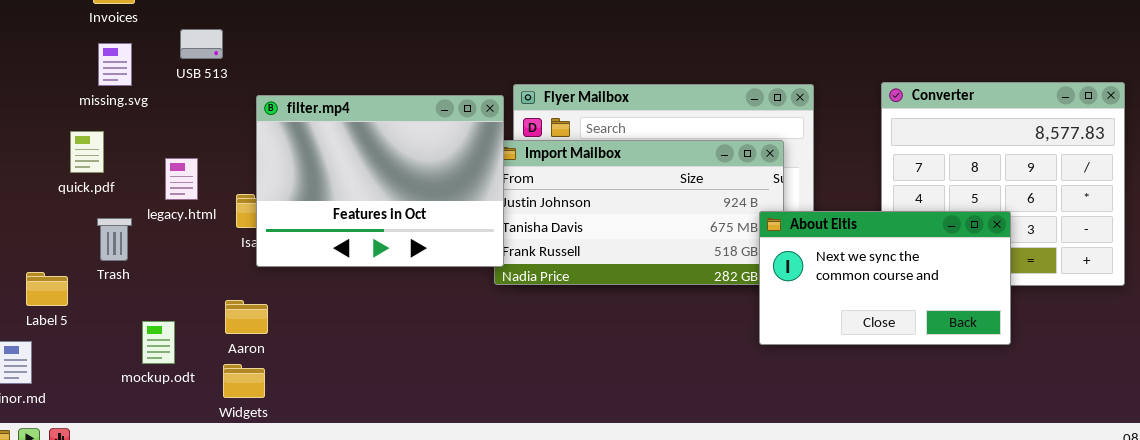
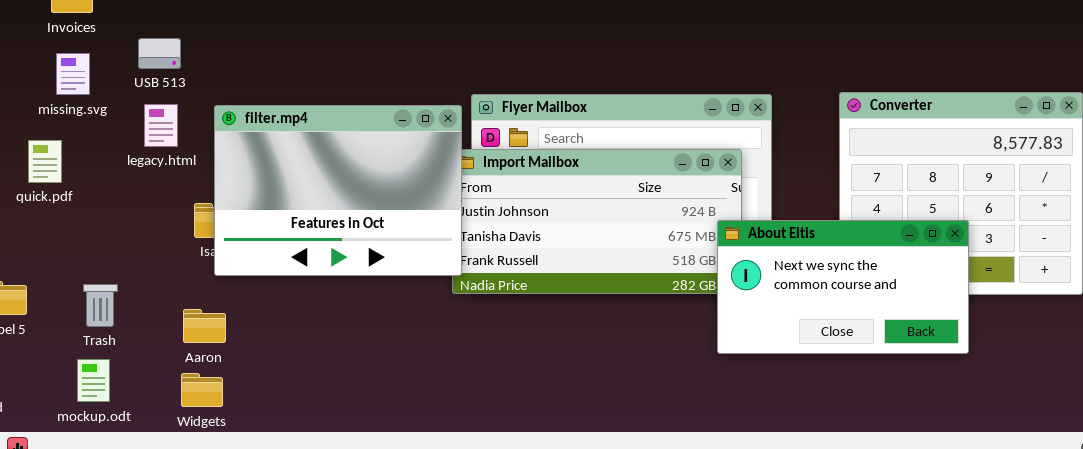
legacy.html: [165,158,198,200] -> [144,104,178,147], moved
Trash: [97,218,132,261] -> [83,284,118,327], moved
mockup.odt: [142,321,175,364] -> [77,359,110,402], moved

